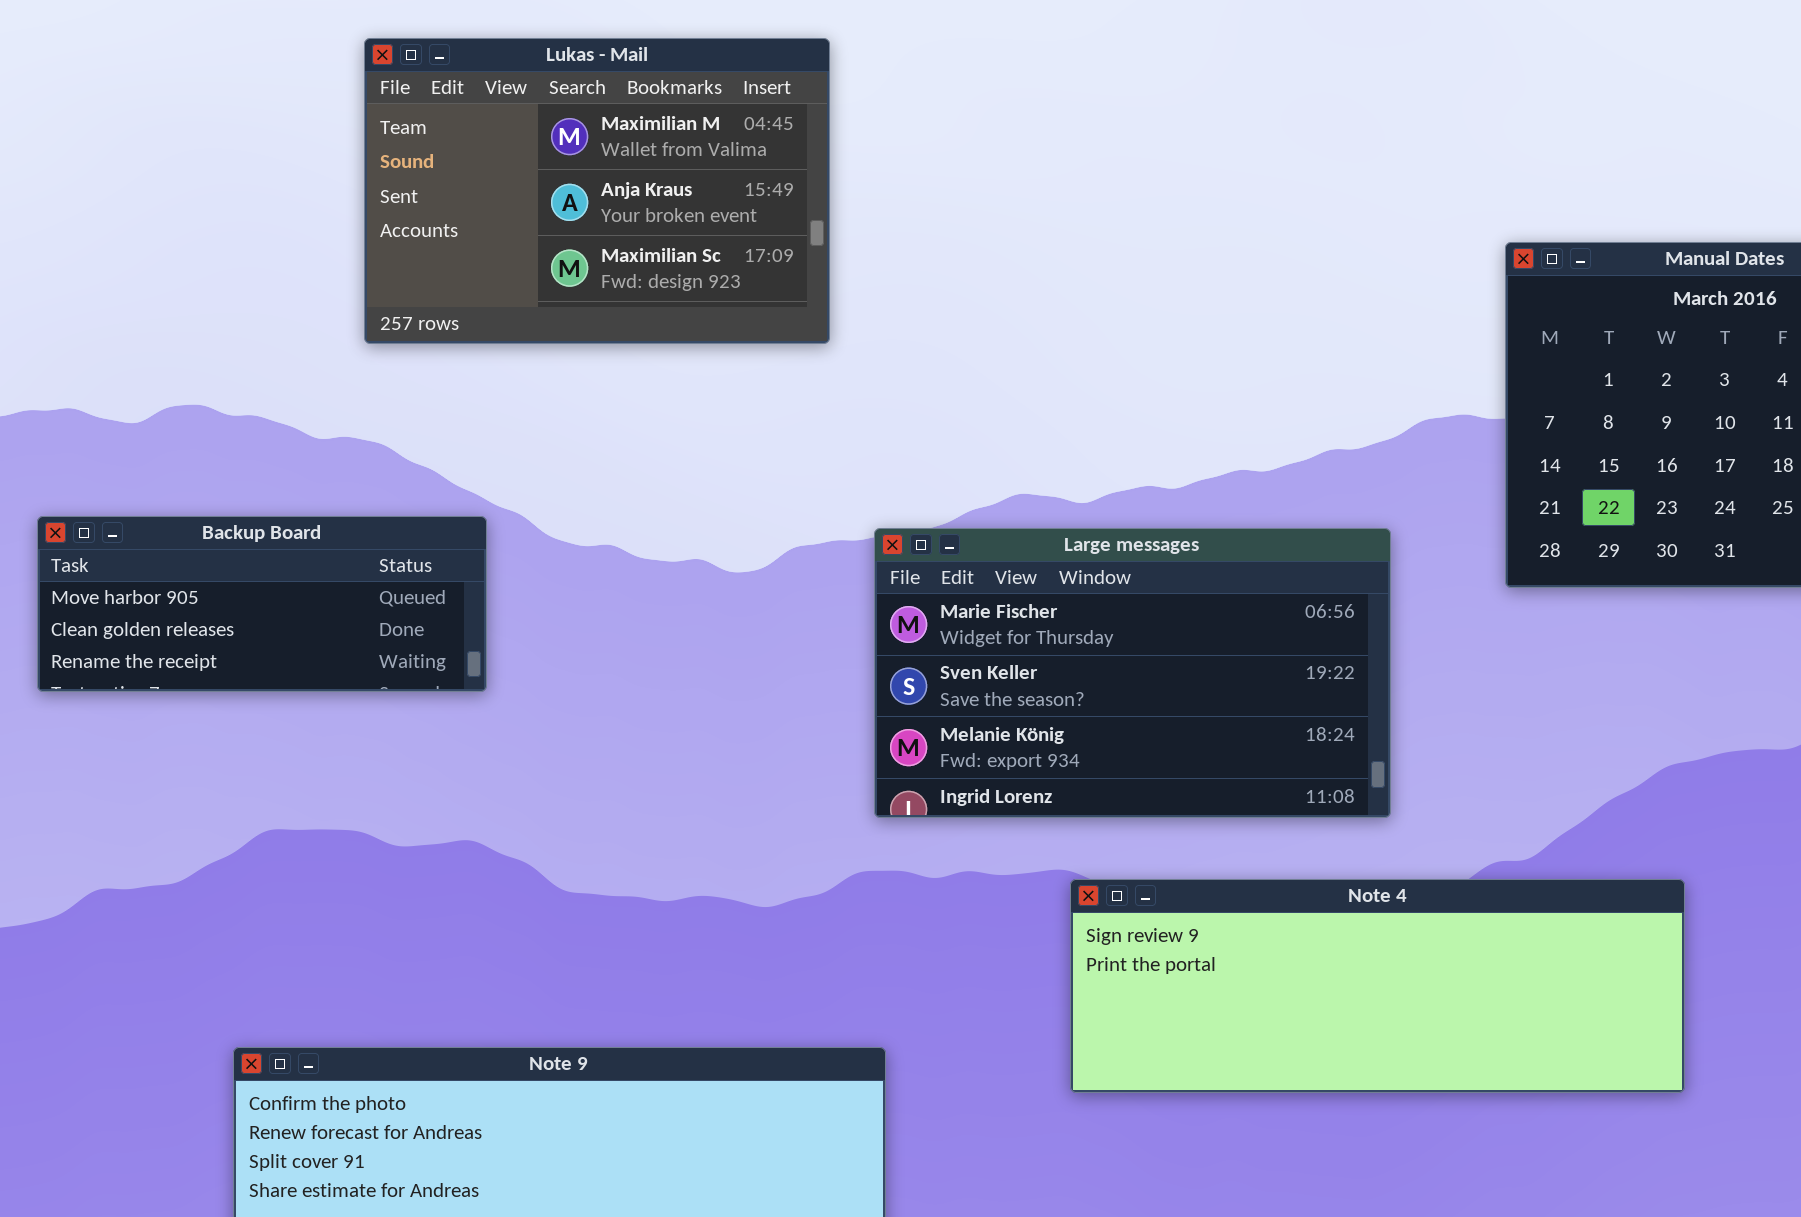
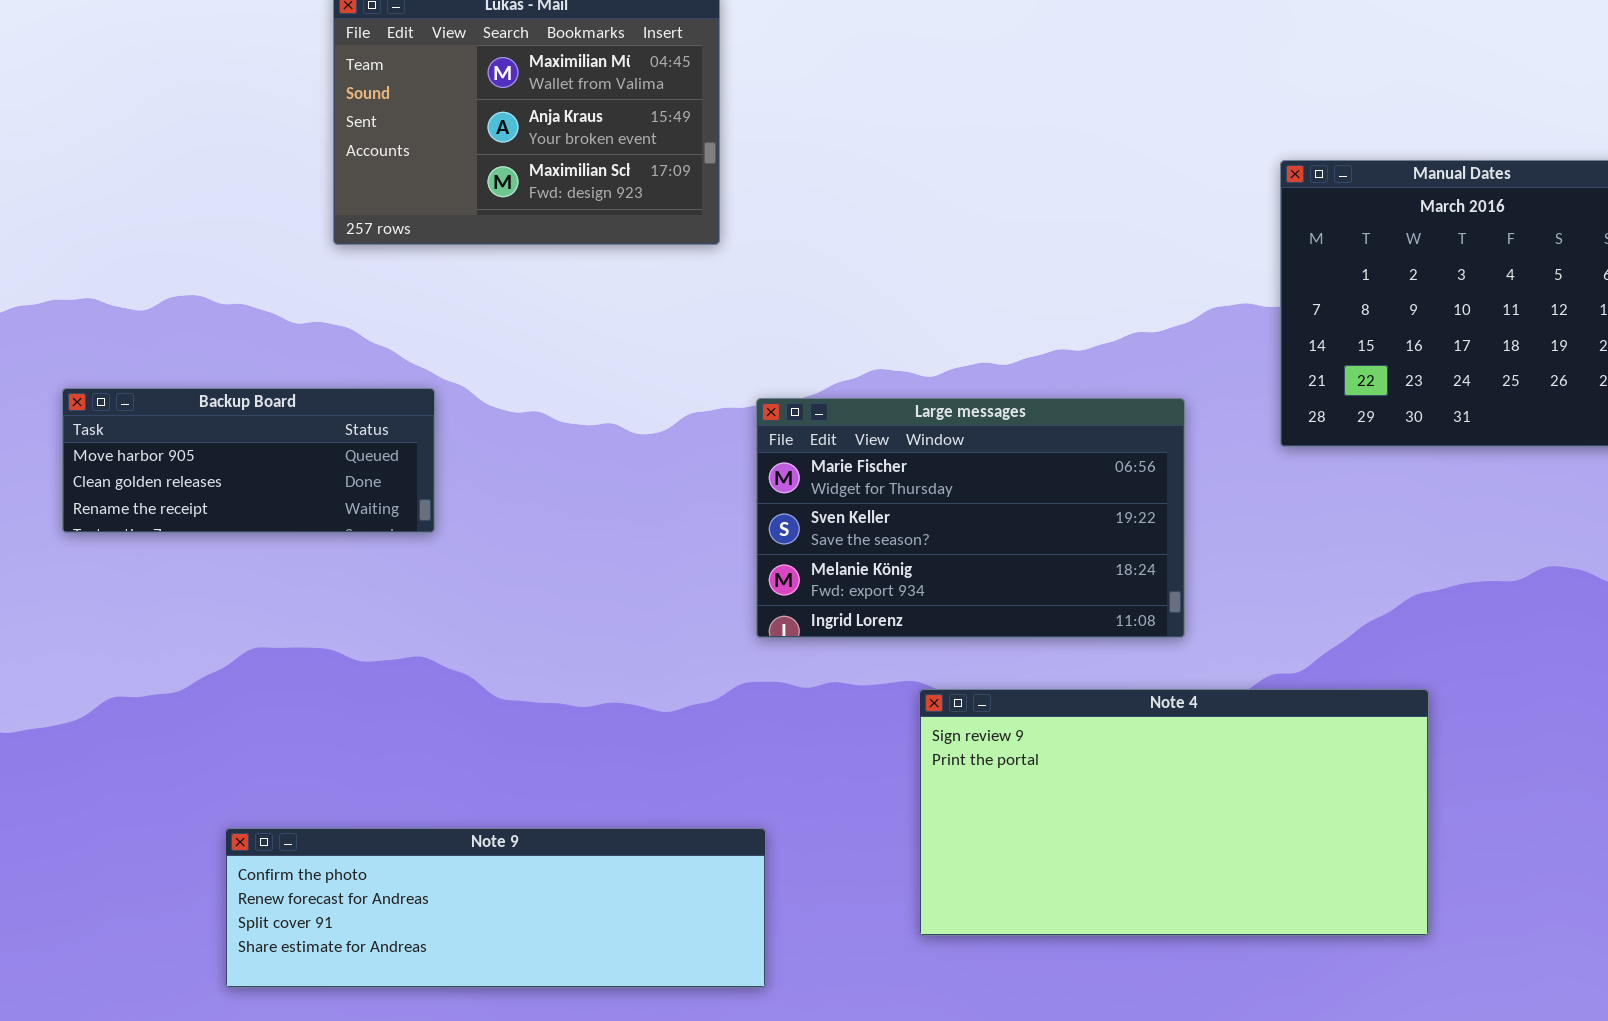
Note 4: [1070,879,1685,1093] -> [919,689,1429,936], resized

